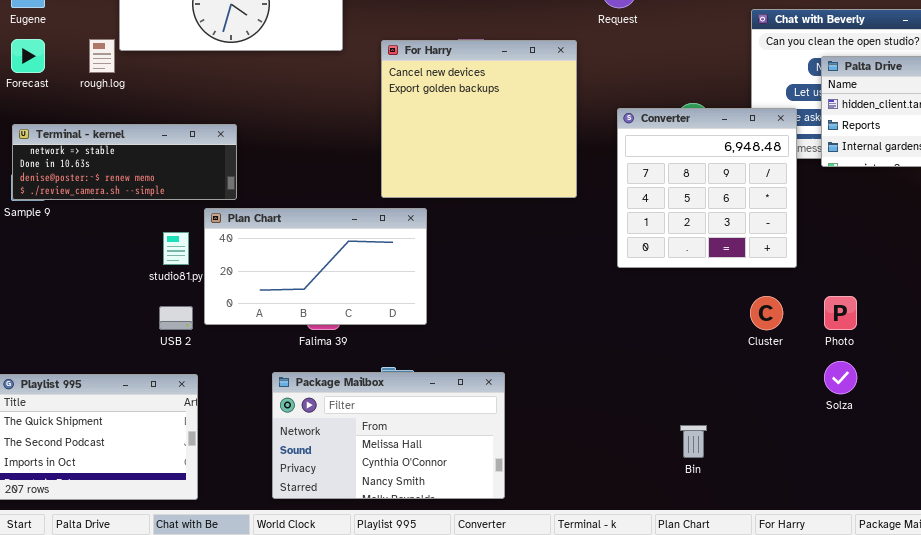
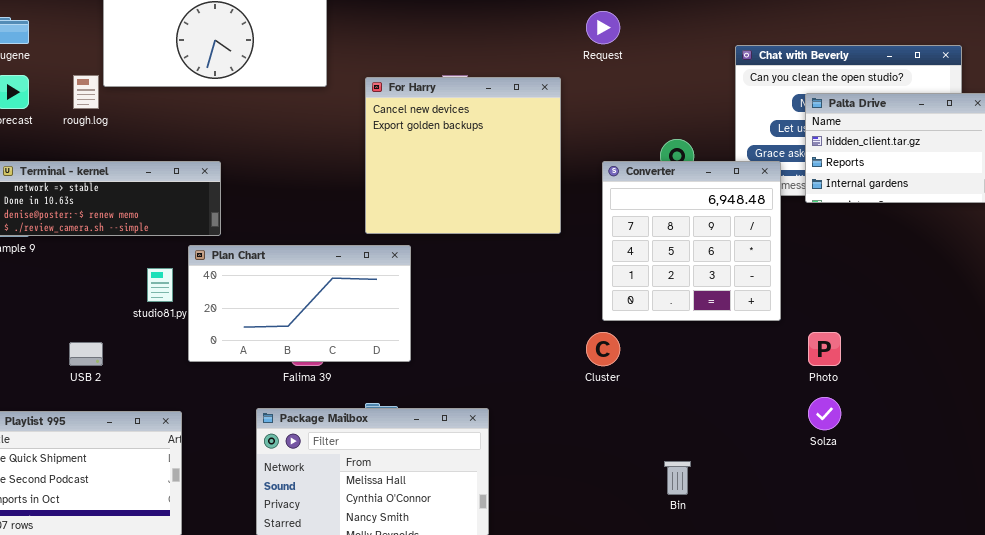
Converter: [617,108,797,268] -> [602,161,781,321], moved
Cluster: [750,296,783,330] -> [586,332,620,366], moved
USB 2: [159,306,193,330] -> [69,342,103,366], moved

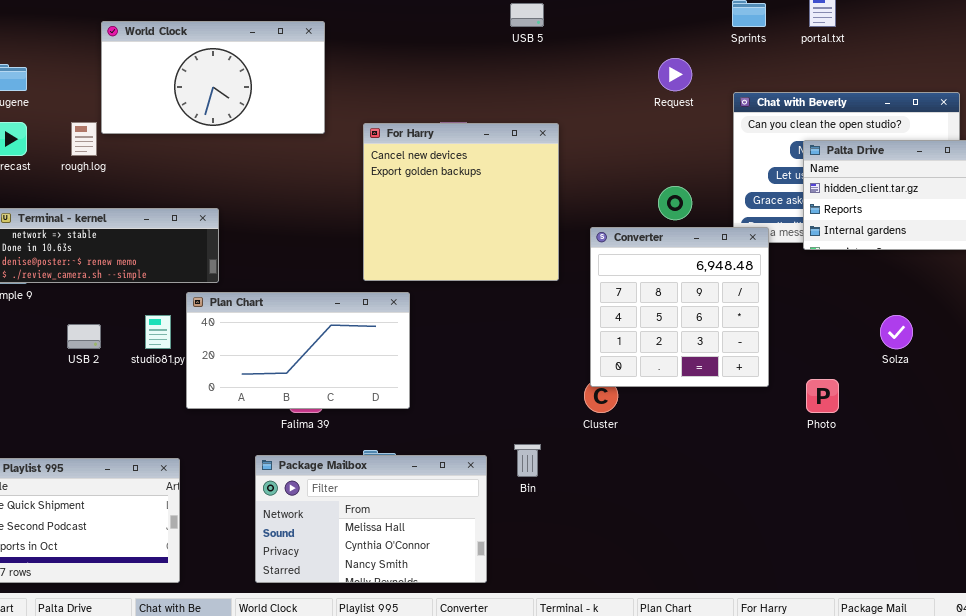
Request: [586,11,620,44] -> [658,58,692,91], moved
Converter: [602,161,781,321] -> [590,227,769,387], moved
USB 2: [69,342,103,366] -> [67,324,101,349], moved
Solza: [808,397,841,430] -> [880,315,913,349], moved
Bin: [664,461,691,495] -> [514,444,541,477], moved

